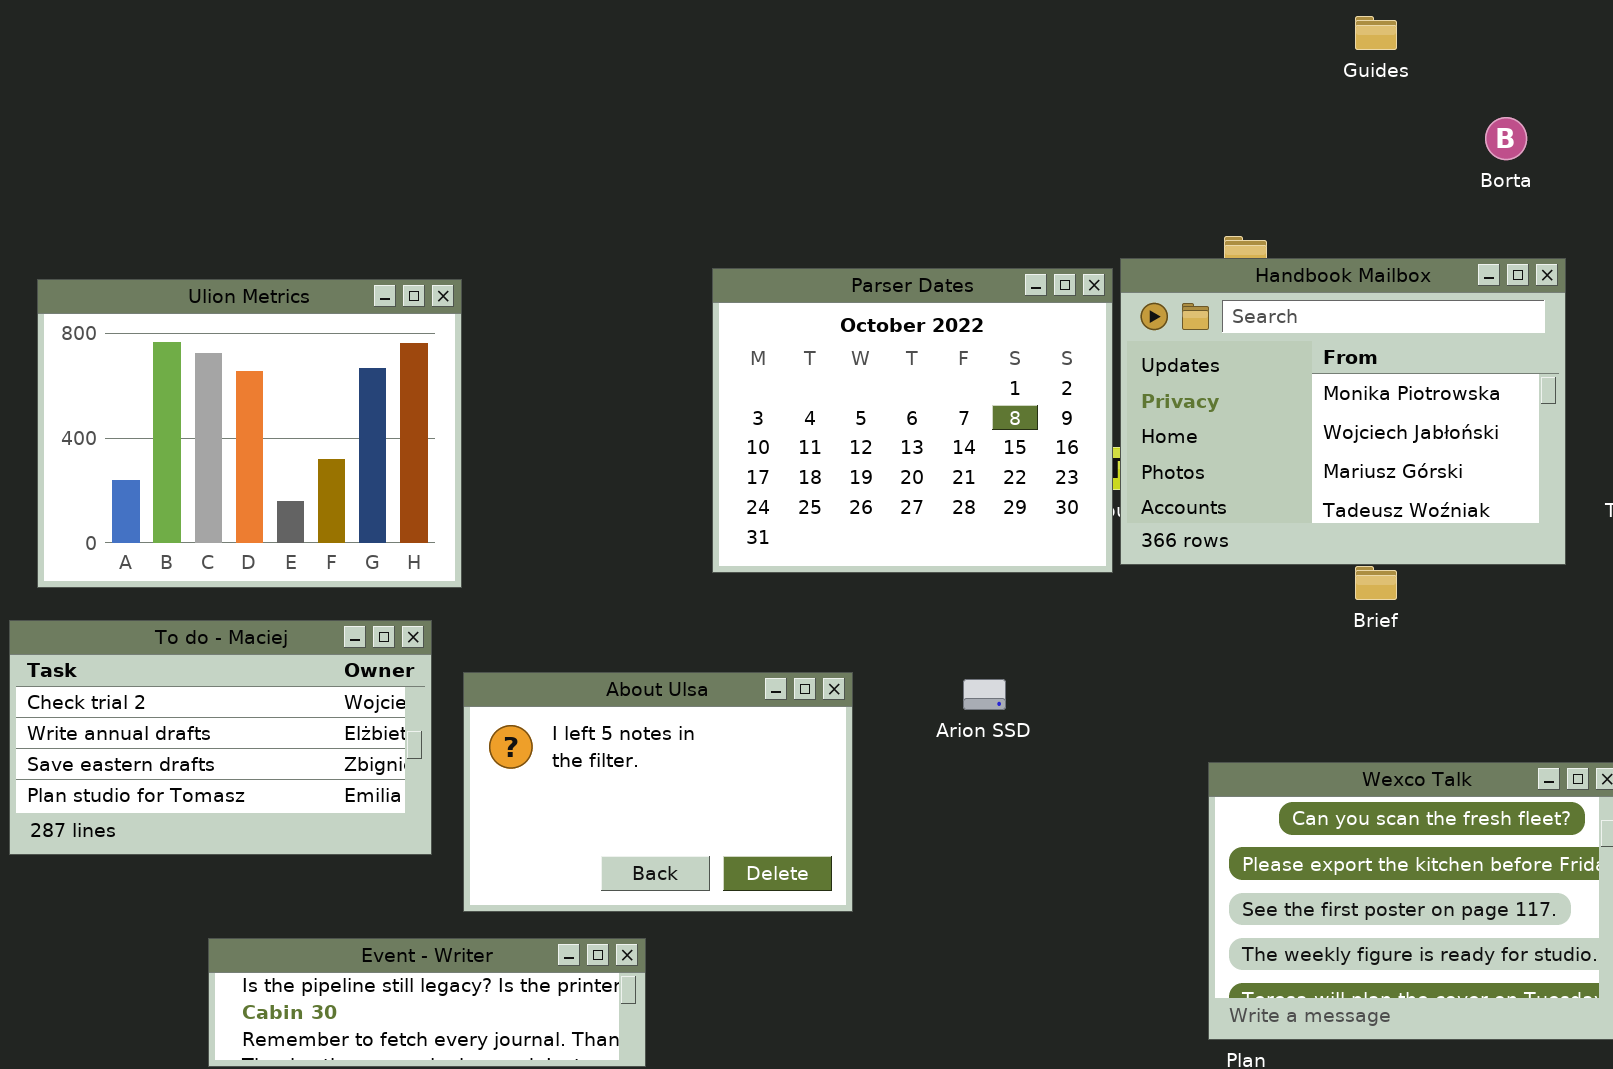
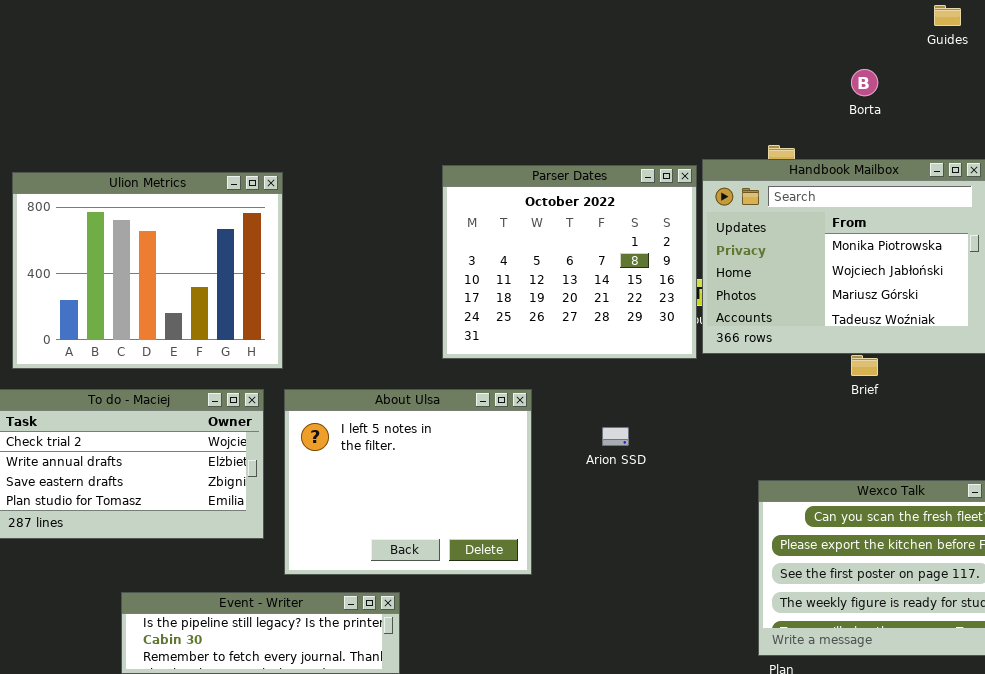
Guides: [1355,16,1397,50] -> [934,5,961,26], moved
Borta: [1485,117,1527,160] -> [851,69,878,96], moved
About Ulsa: [463,672,853,912] -> [284,389,532,575], resized

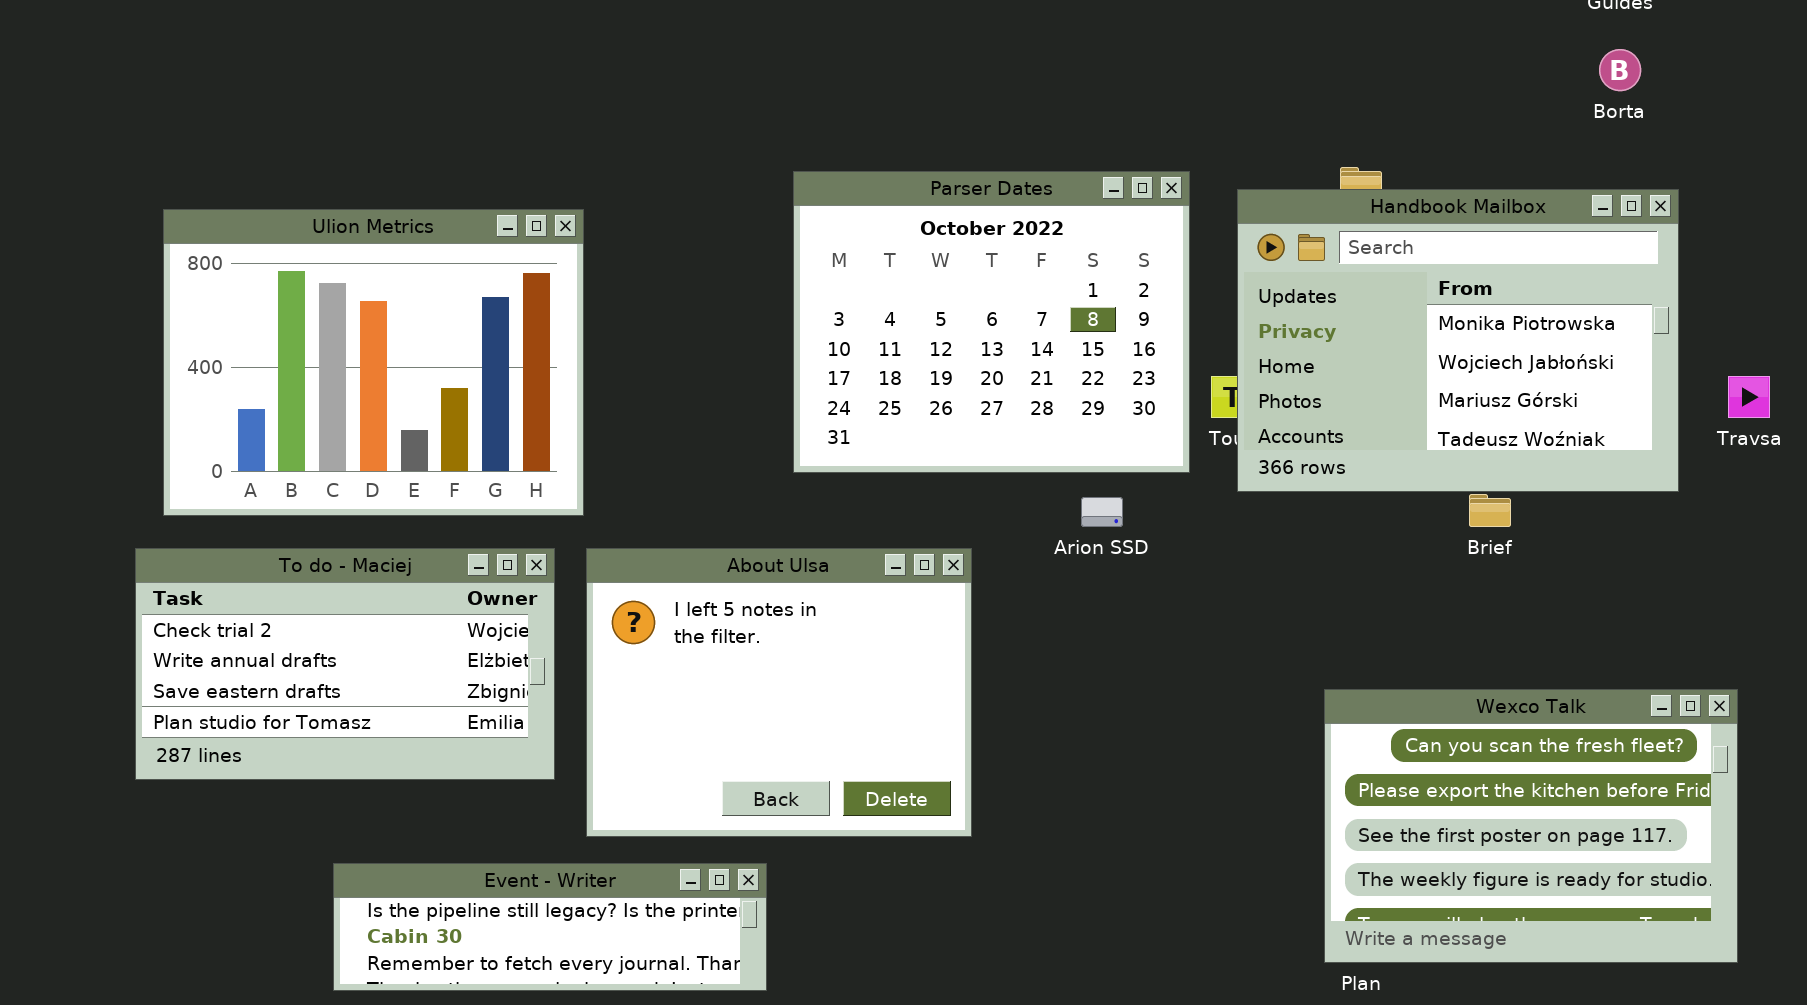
Borta: [851,69,878,96] -> [1599,49,1641,91], moved
Parser Dates: [442,165,697,359] -> [793,171,1190,473], moved
Arion SSD: [602,427,629,446] -> [1081,497,1123,527], moved

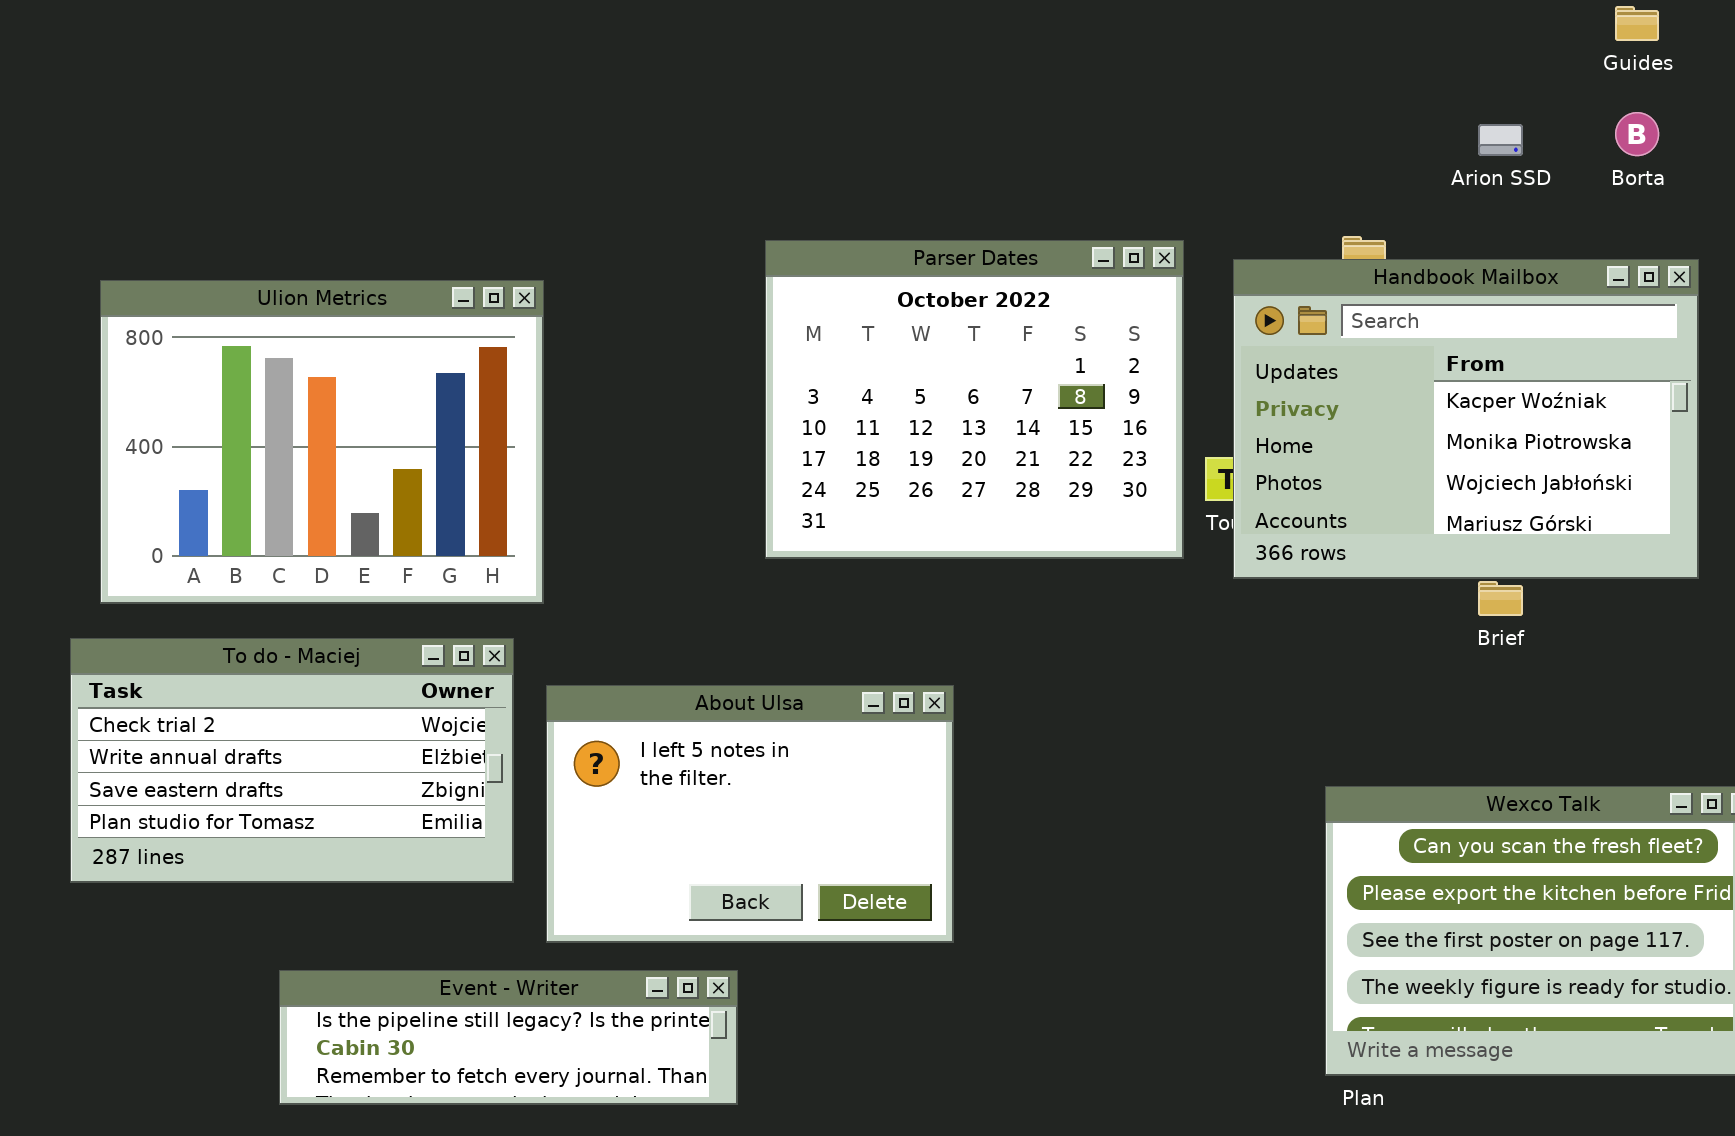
Handbook Mailbox: [1237,189,1679,492] -> [1233,259,1699,579], scrolled up 1 row
Arion SSD: [1081,497,1123,527] -> [1478,124,1523,156], moved
About Ulsa: [586,548,972,837] -> [546,685,954,943], resized

